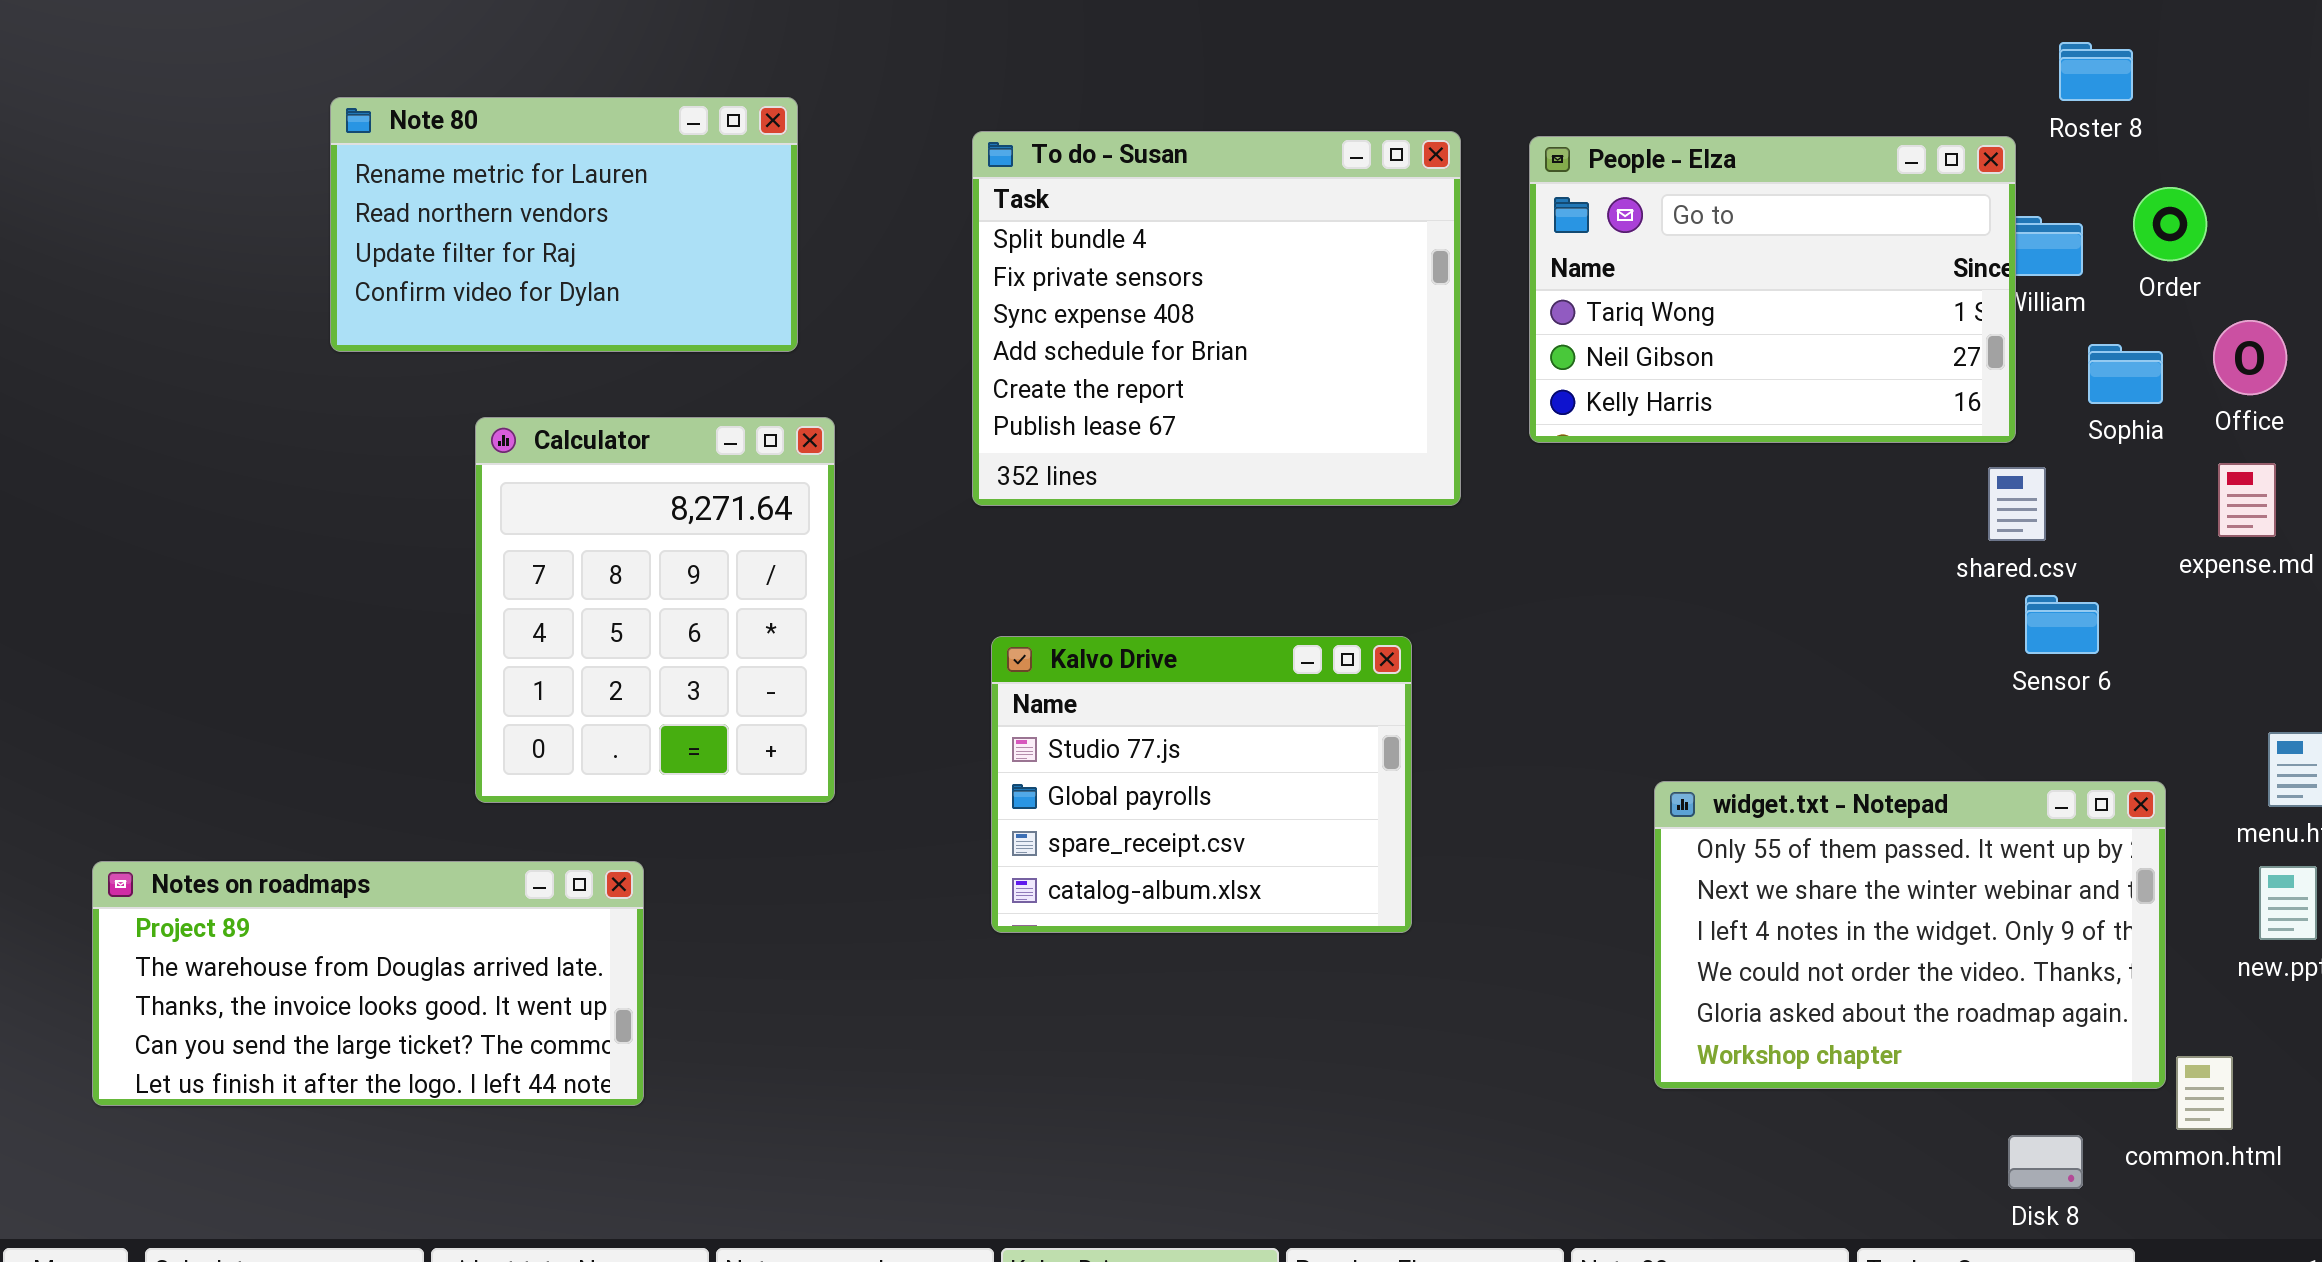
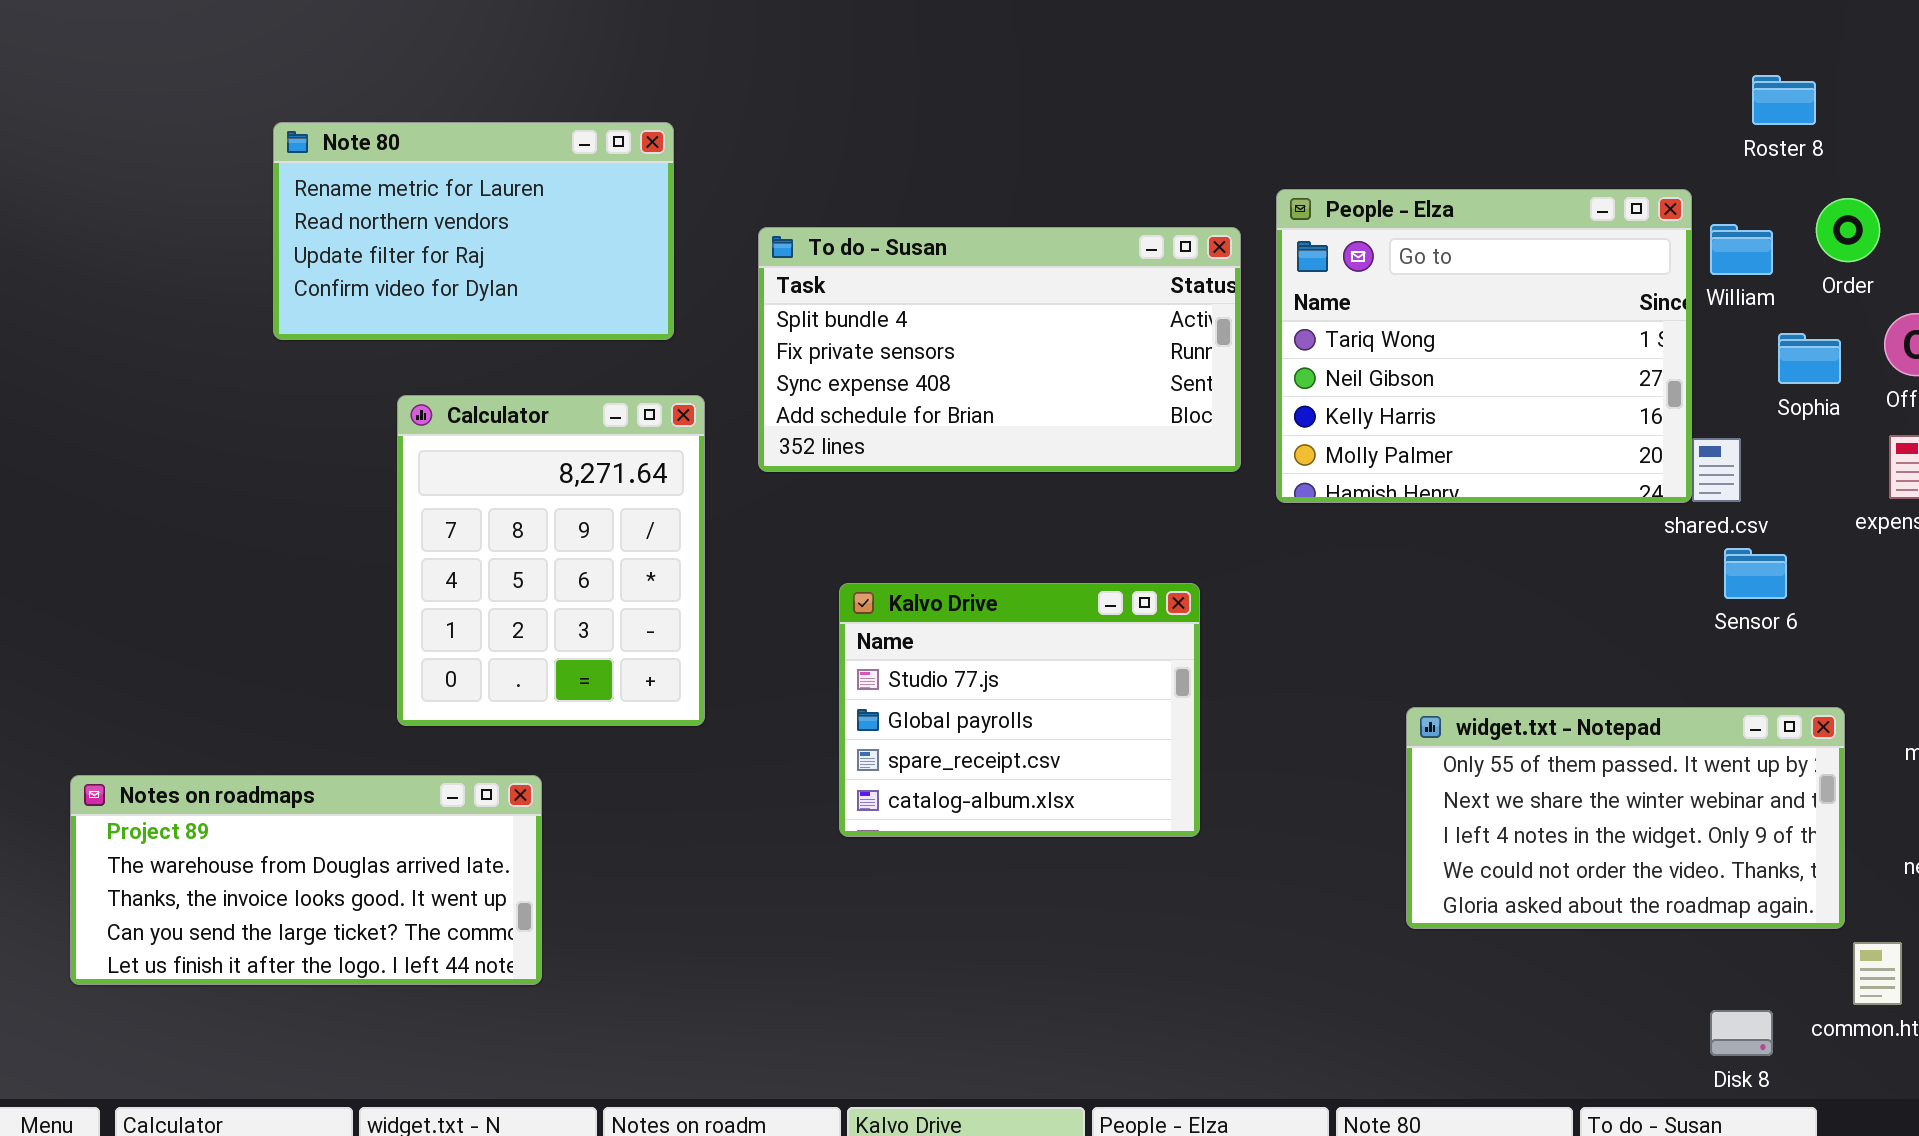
To do - Susan: [972,131,1461,506] -> [758,227,1241,472], resized
People - Elza: [1529,136,2016,443] -> [1276,189,1692,503], moved, resized
widget.txt - Notepad: [1654,781,2166,1089] -> [1406,707,1845,929], resized

